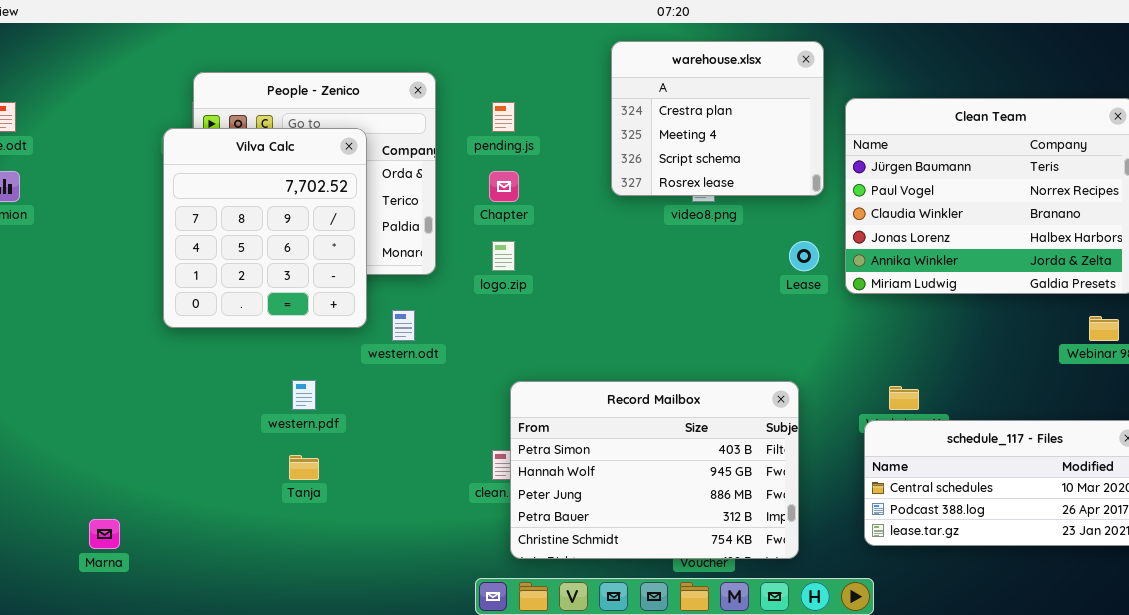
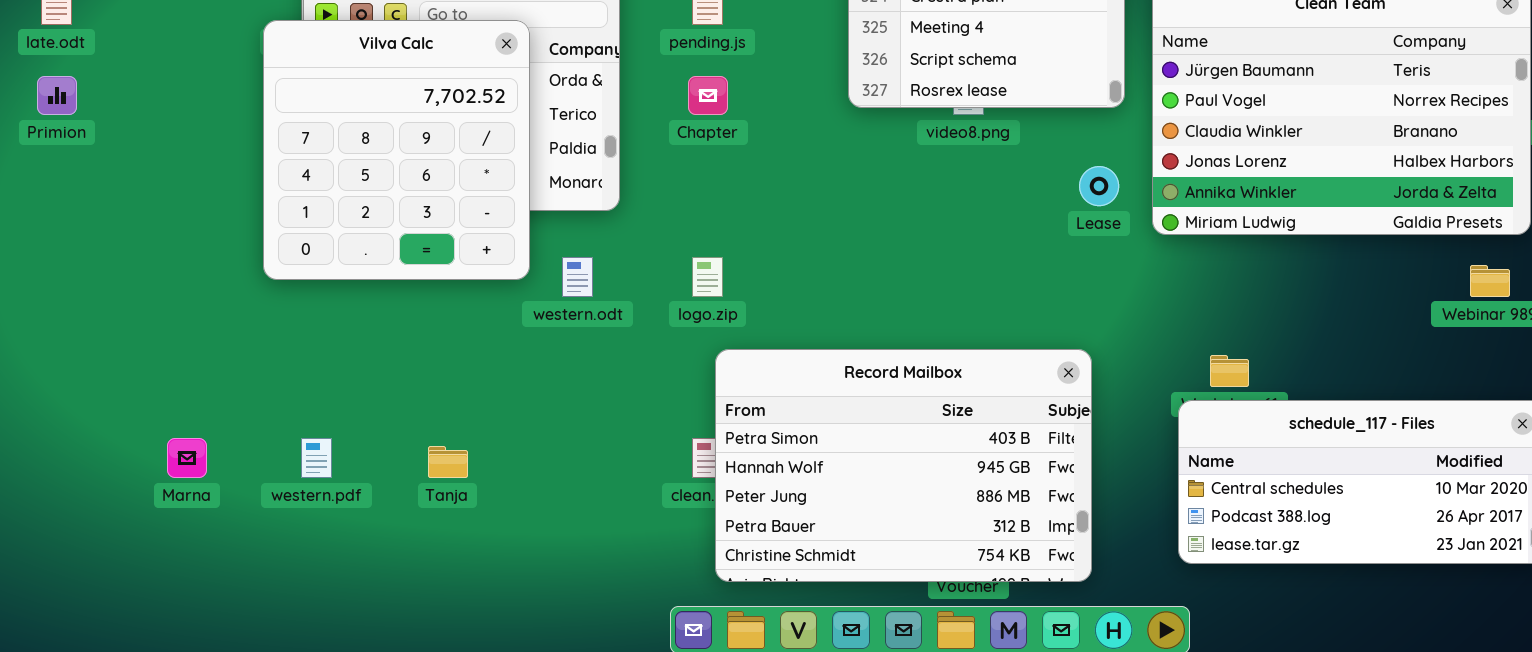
logo.zip: [492,241,515,271] -> [692,257,723,297], moved
western.pdf: [292,380,316,410] -> [301,438,332,478], moved
Marna: [89,519,120,549] -> [167,438,207,478], moved

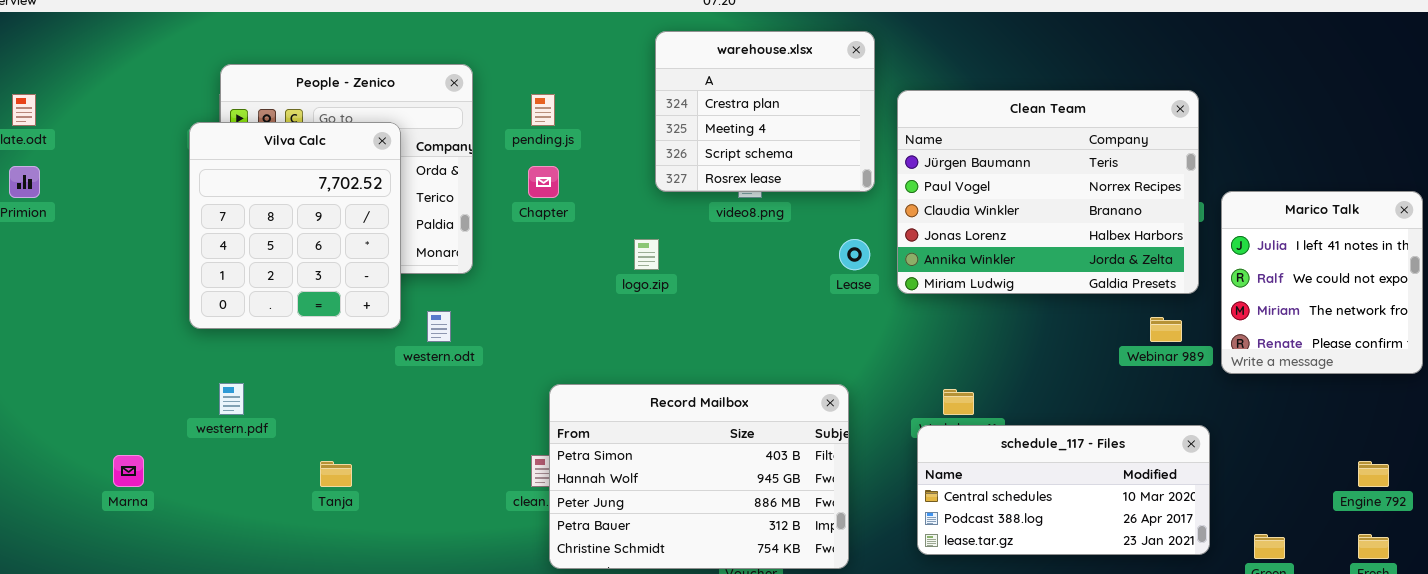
logo.zip: [692,257,723,297] -> [634,239,659,270], moved
western.pdf: [301,438,332,478] -> [219,383,244,415], moved

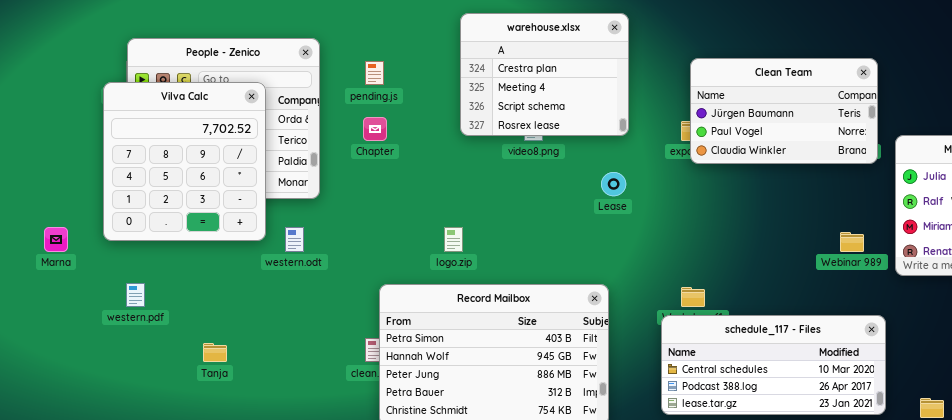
Clean Team: [897,90,1199,294] -> [690,58,878,164], resized
logo.zip: [634,239,659,270] -> [444,227,463,252], moved
Marna: [113,455,144,487] -> [44,227,68,252], moved

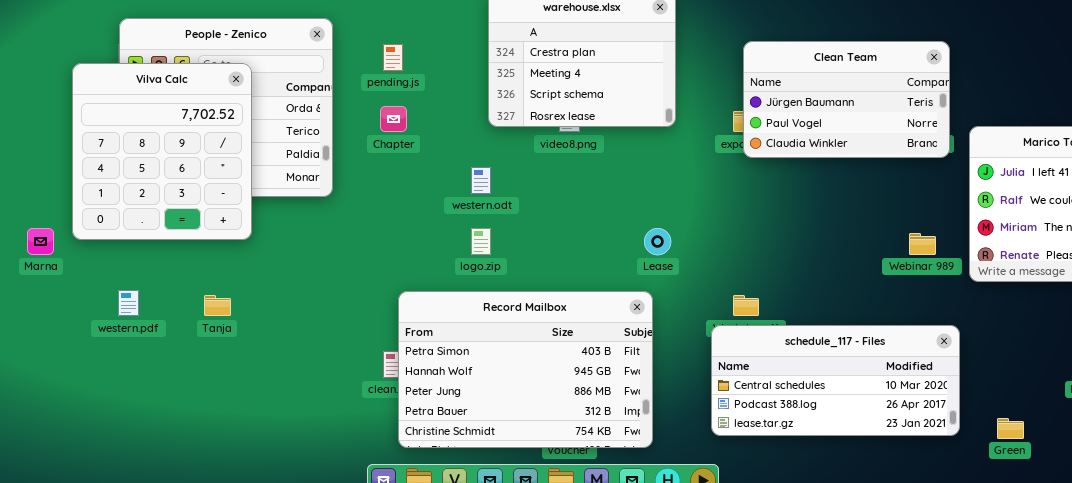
Vilva Calc: [103,82,266,241] -> [72,63,252,240], moved
Lease: [601,172,626,196] -> [644,228,671,255], moved
western.odt: [285,227,304,252] -> [471,167,491,194], moved
Tanja: [203,343,227,362] -> [204,295,231,316], moved

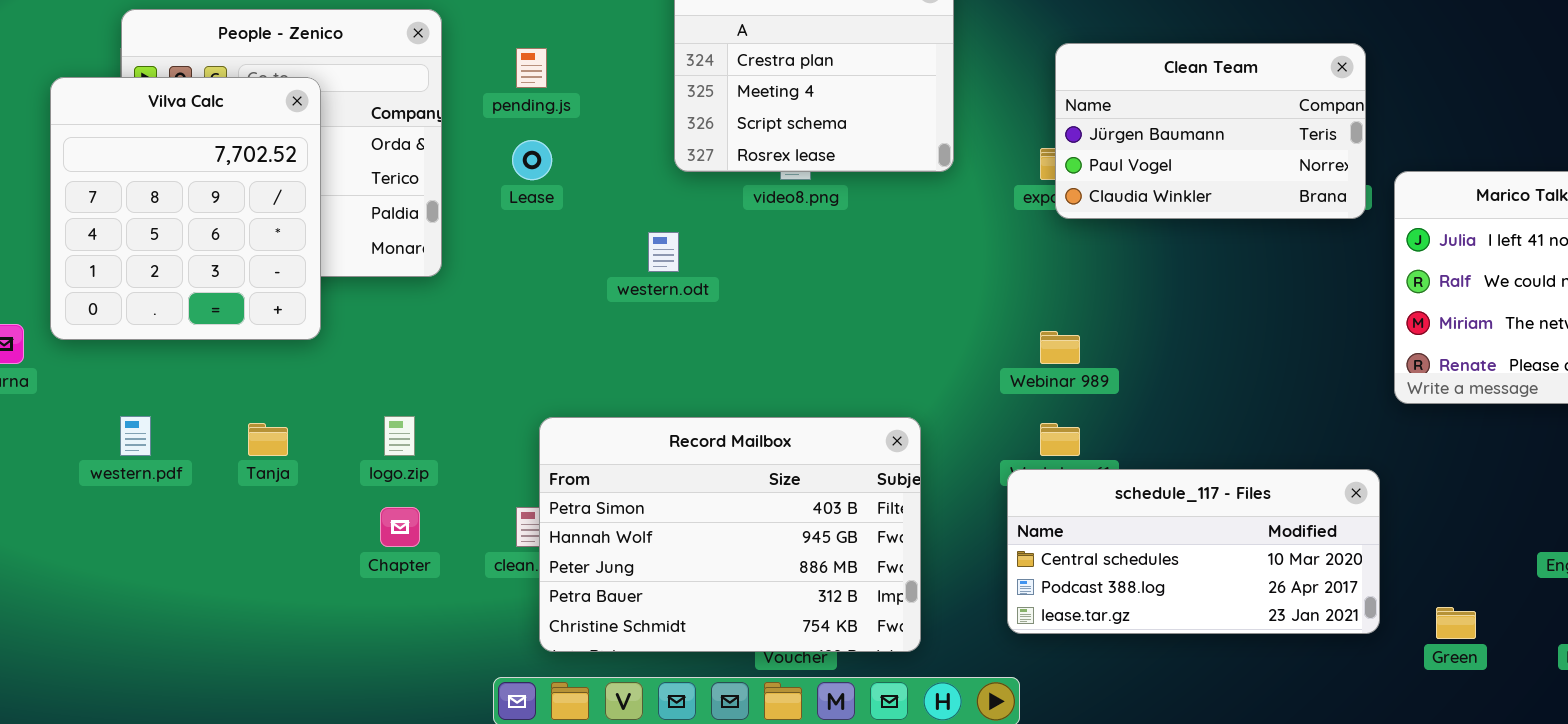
Chapter: [380,106,407,132] -> [380,507,420,547], moved
logo.zip: [471,228,491,255] -> [384,416,415,456], moved
Lease: [644,228,671,255] -> [512,140,552,180], moved
Webinar 989: [909,233,936,255] -> [1040,331,1080,364], moved

